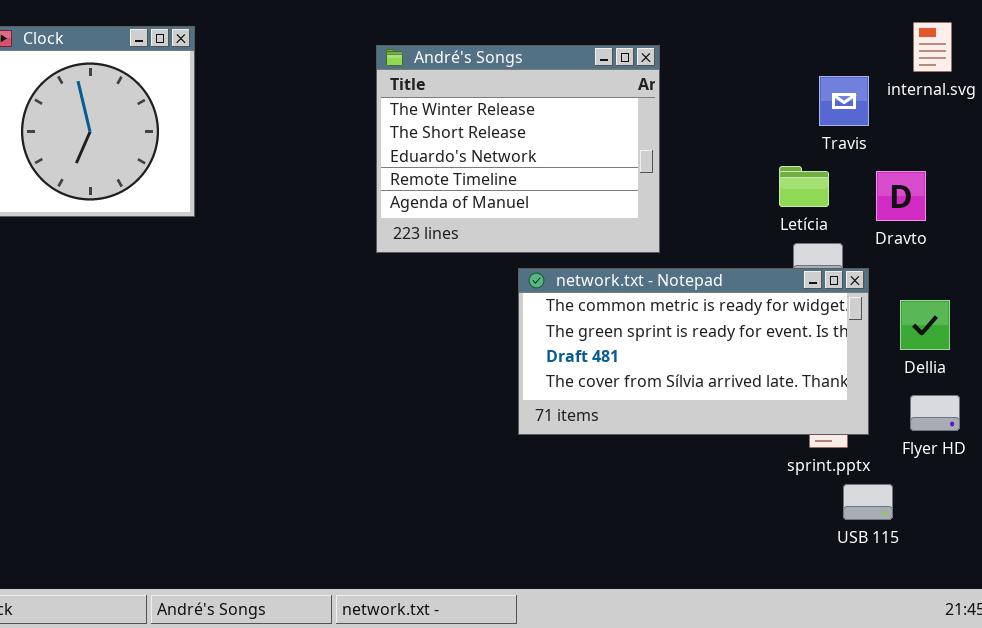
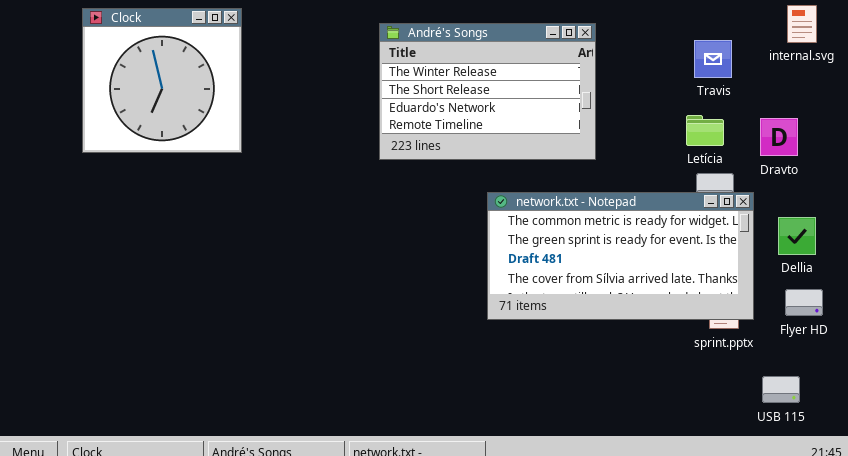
André's Songs: [376,45,660,253] -> [379,23,596,160], resized
Travis: [819,76,869,126] -> [694,40,732,78], moved
USB 115: [843,484,893,520] -> [762,376,800,403], moved

